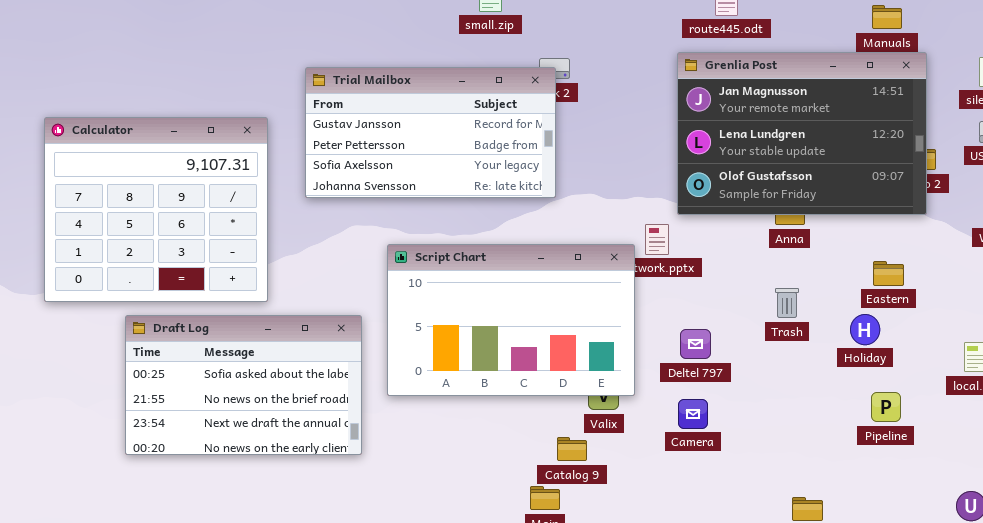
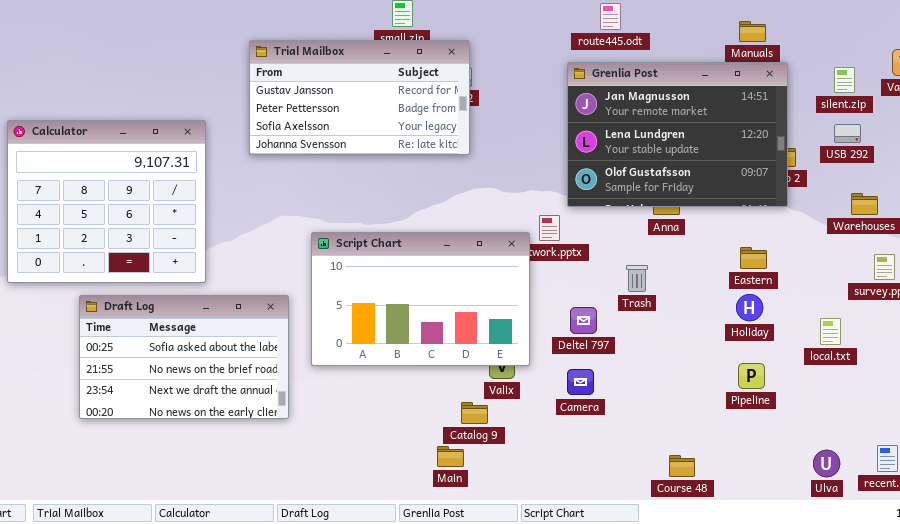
Trial Mailbox: [305,67,556,198] -> [249,40,470,155], moved
Trash: [775,288,799,318] -> [626,265,648,292], moved
Holiday: [850,314,880,345] -> [736,294,763,321], moved

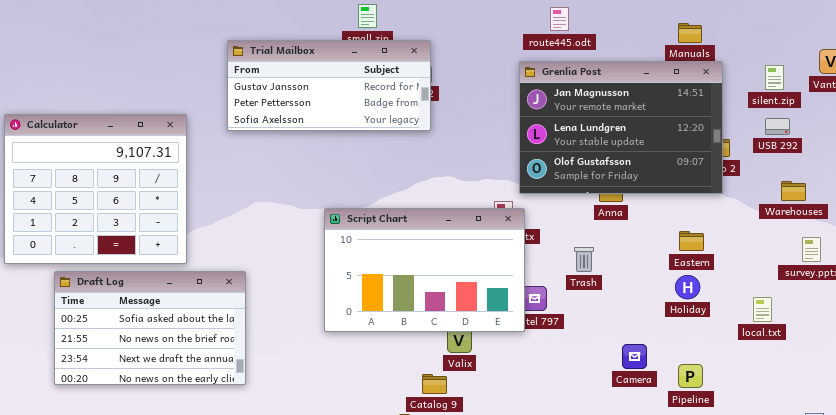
Trial Mailbox: [249,40,470,155] -> [227,40,431,131], resized
Script Chart: [311,232,530,366] -> [324,208,525,332], moved
Draft Log: [79,295,289,419] -> [54,271,246,385], moved
Pipeline: [738,363,765,389] -> [678,364,703,388], moved
Camera: [567,369,594,395] -> [622,344,647,369], moved

